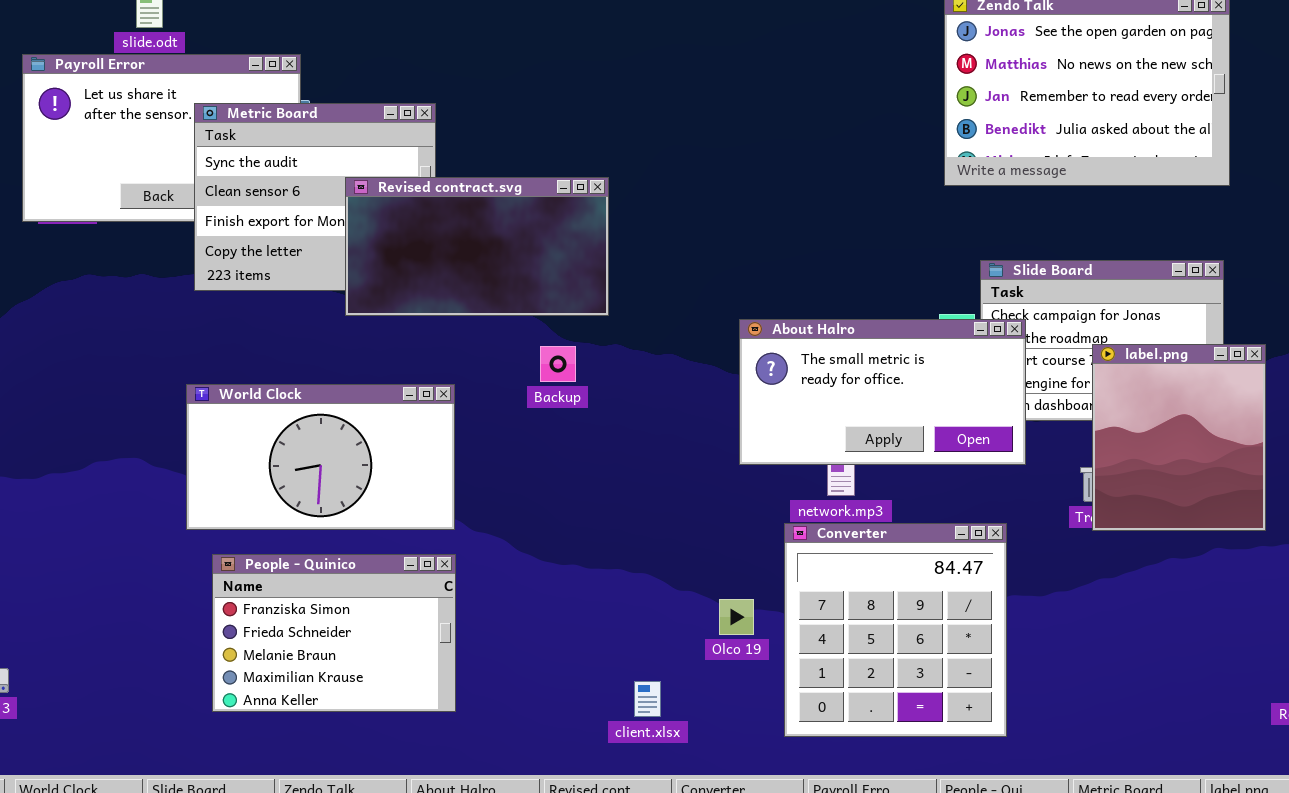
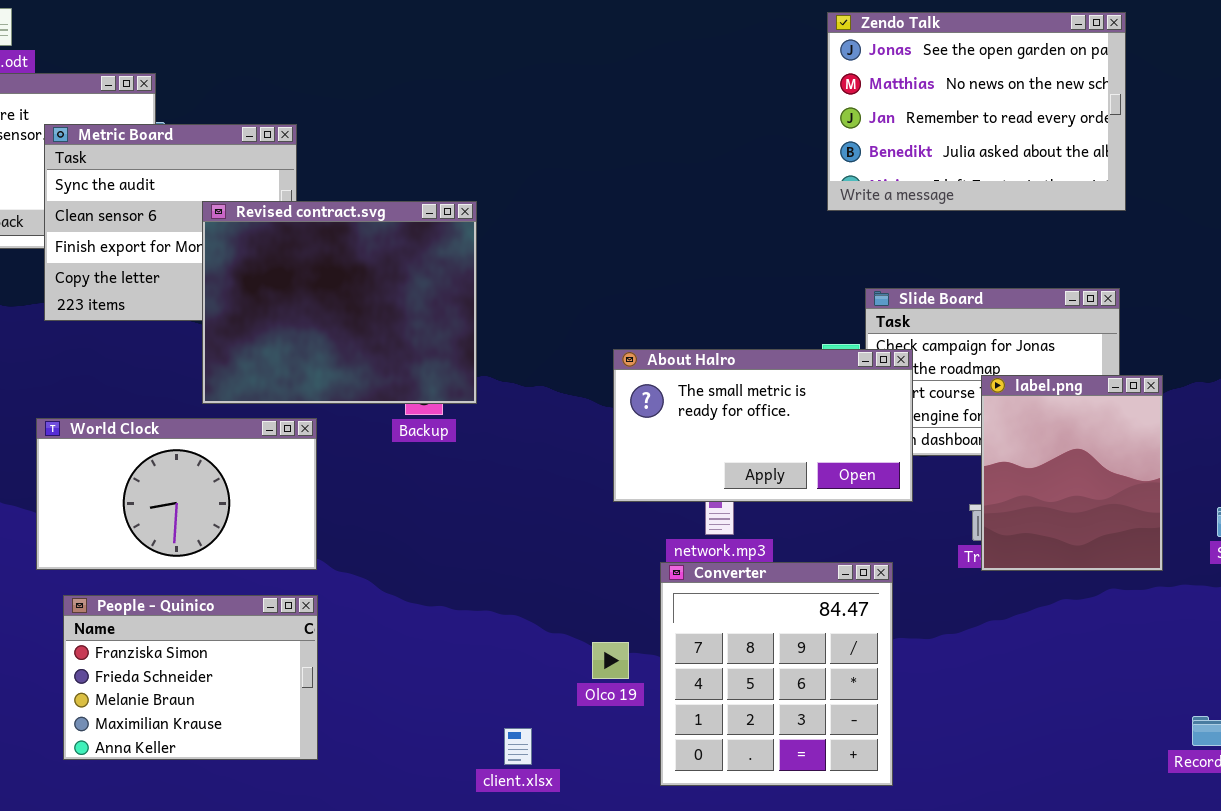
Revised contract.svg: [345,177,609,316] -> [202,201,477,404], resized

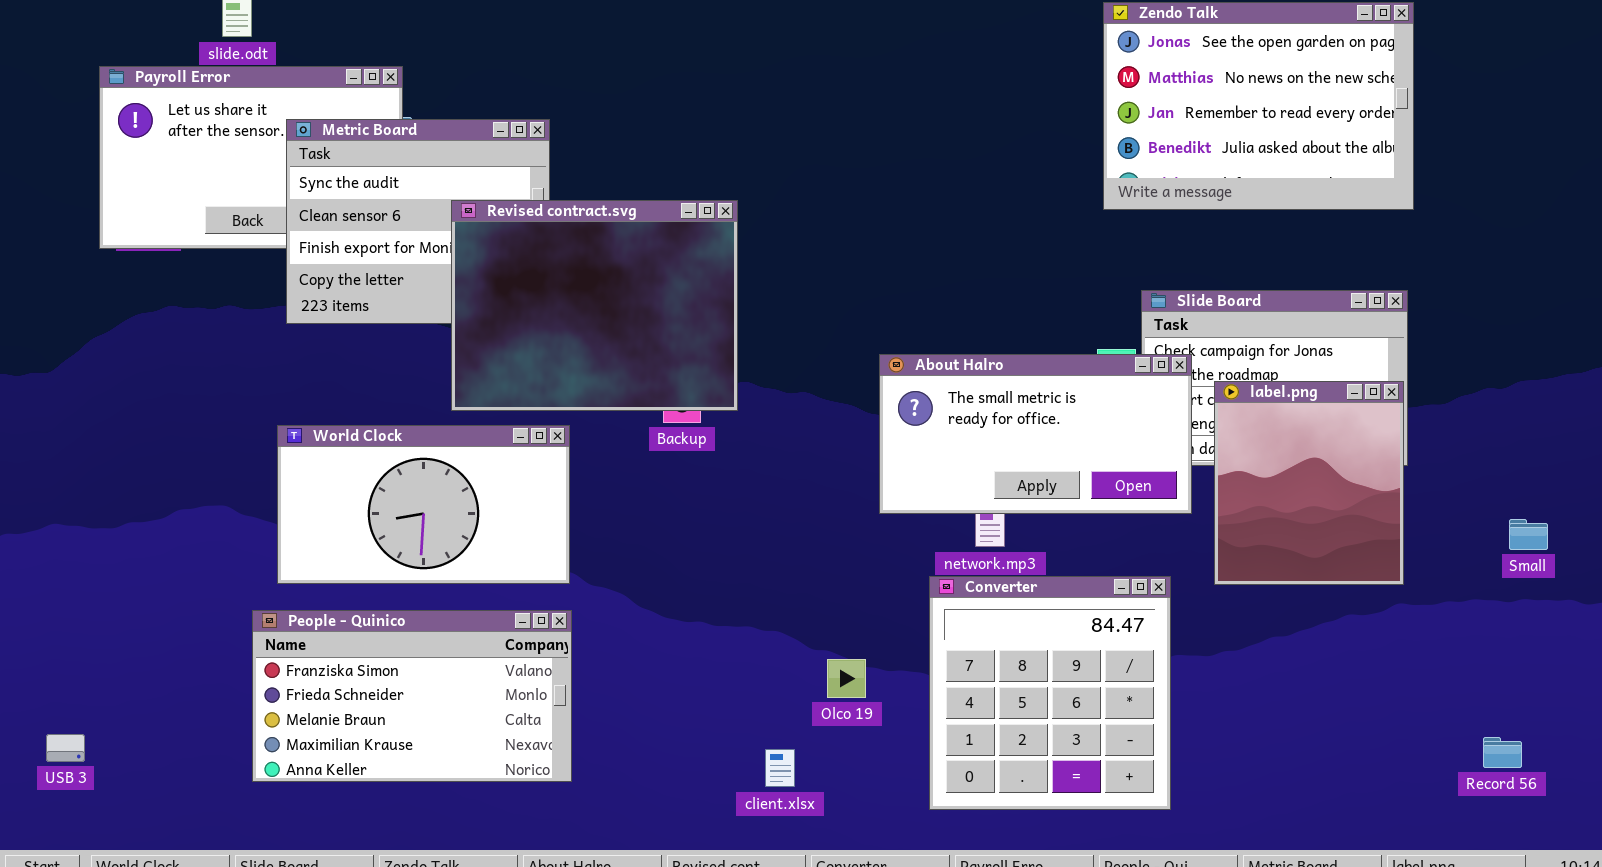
label.png: [981,375,1163,571] -> [1214,381,1404,585], moved
People - Quinico: [63,595,318,760] -> [252,610,572,782], resized
Olco 19: [592,642,629,679] -> [827,659,866,698], moved

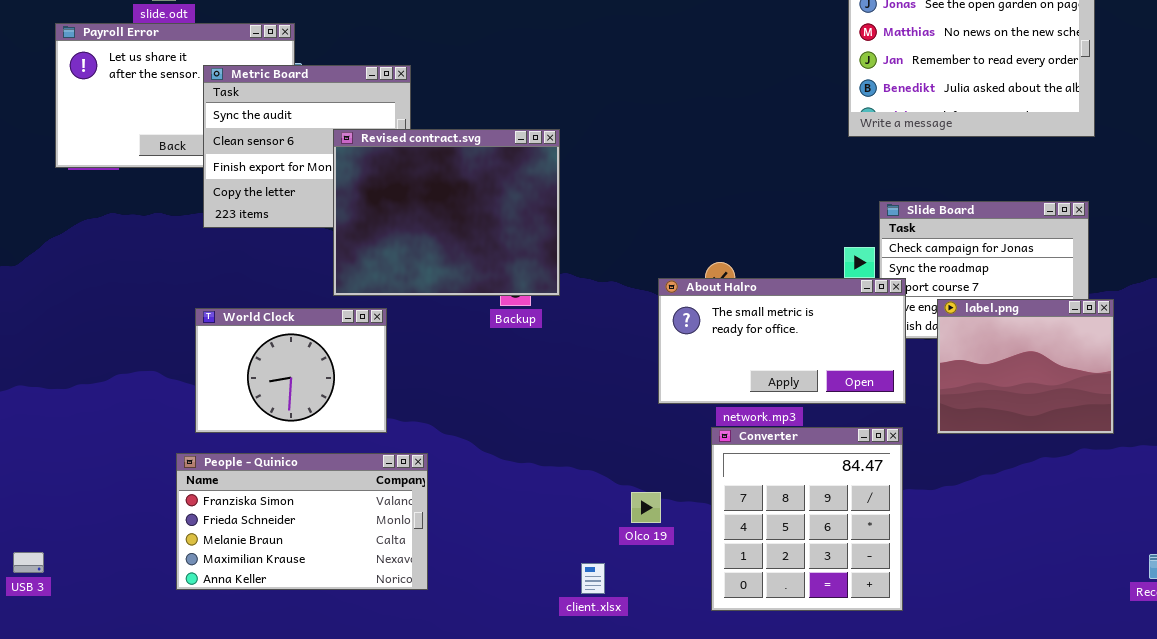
About Halro: [879,354,1192,514] -> [658,278,906,404], moved
label.png: [1214,381,1404,585] -> [937,299,1114,434], resized
World Clock: [277,425,570,584] -> [195,308,387,433], resized

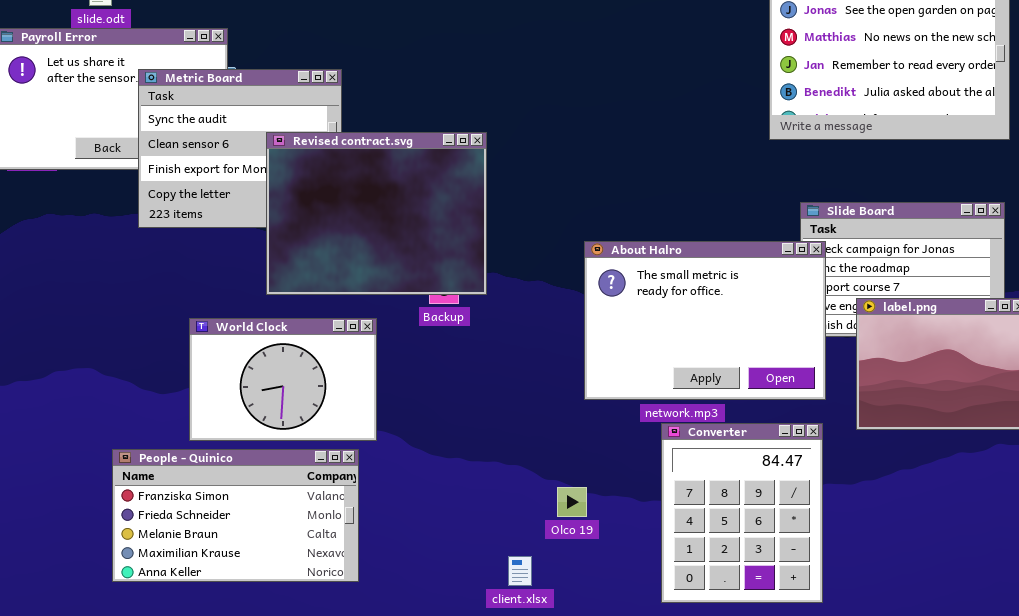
About Halro: [658,278,906,404] -> [584,241,826,400], resized
World Clock: [195,308,387,433] -> [189,318,377,441], moved
Converter: [711,427,903,611] -> [661,423,823,603], resized

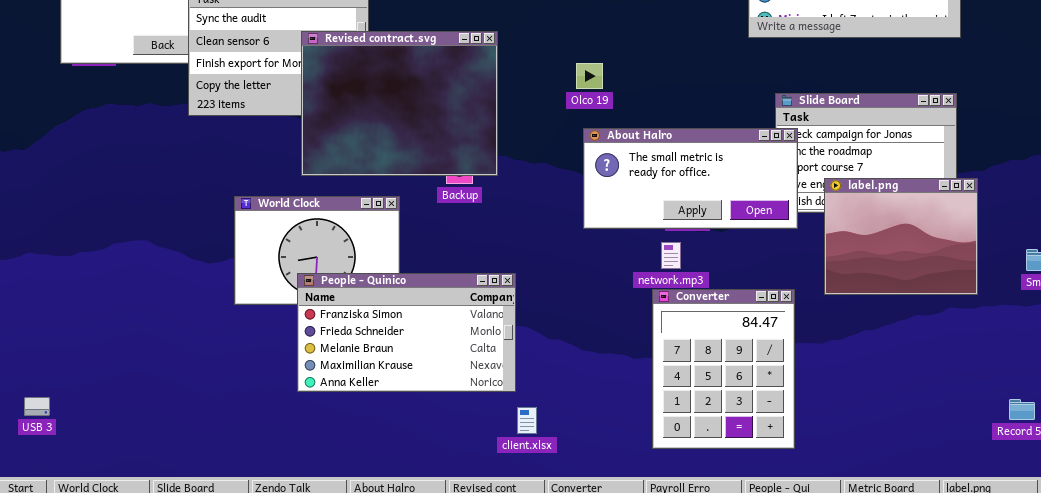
About Halro: [584,241,826,400] -> [583,128,798,229], resized
People - Quinico: [112,449,359,582] -> [297,273,516,392], moved
Olco 19: [557,487,587,517] -> [576,63,603,89], moved

